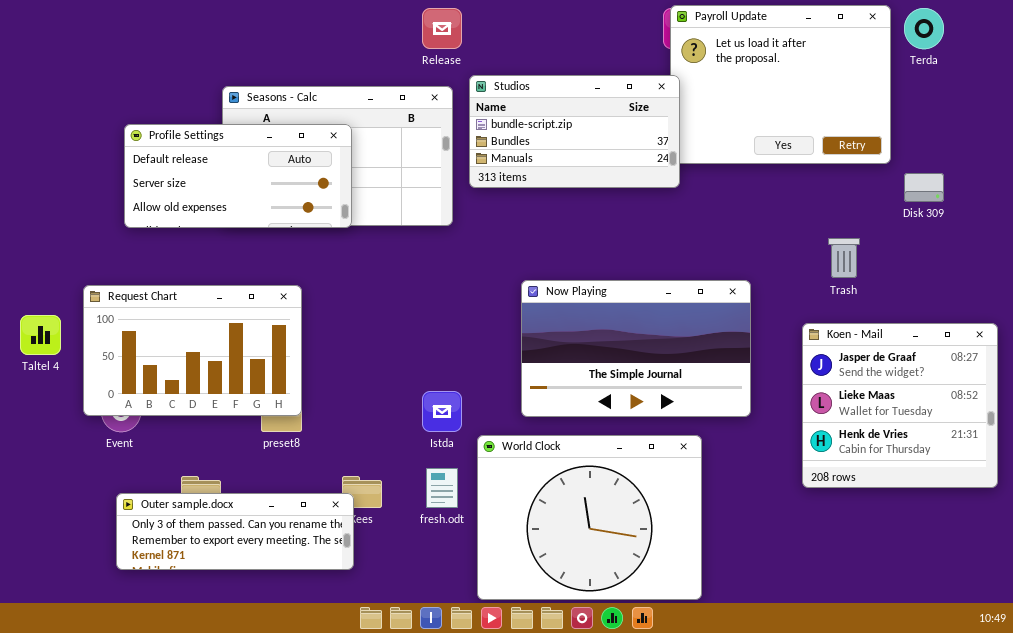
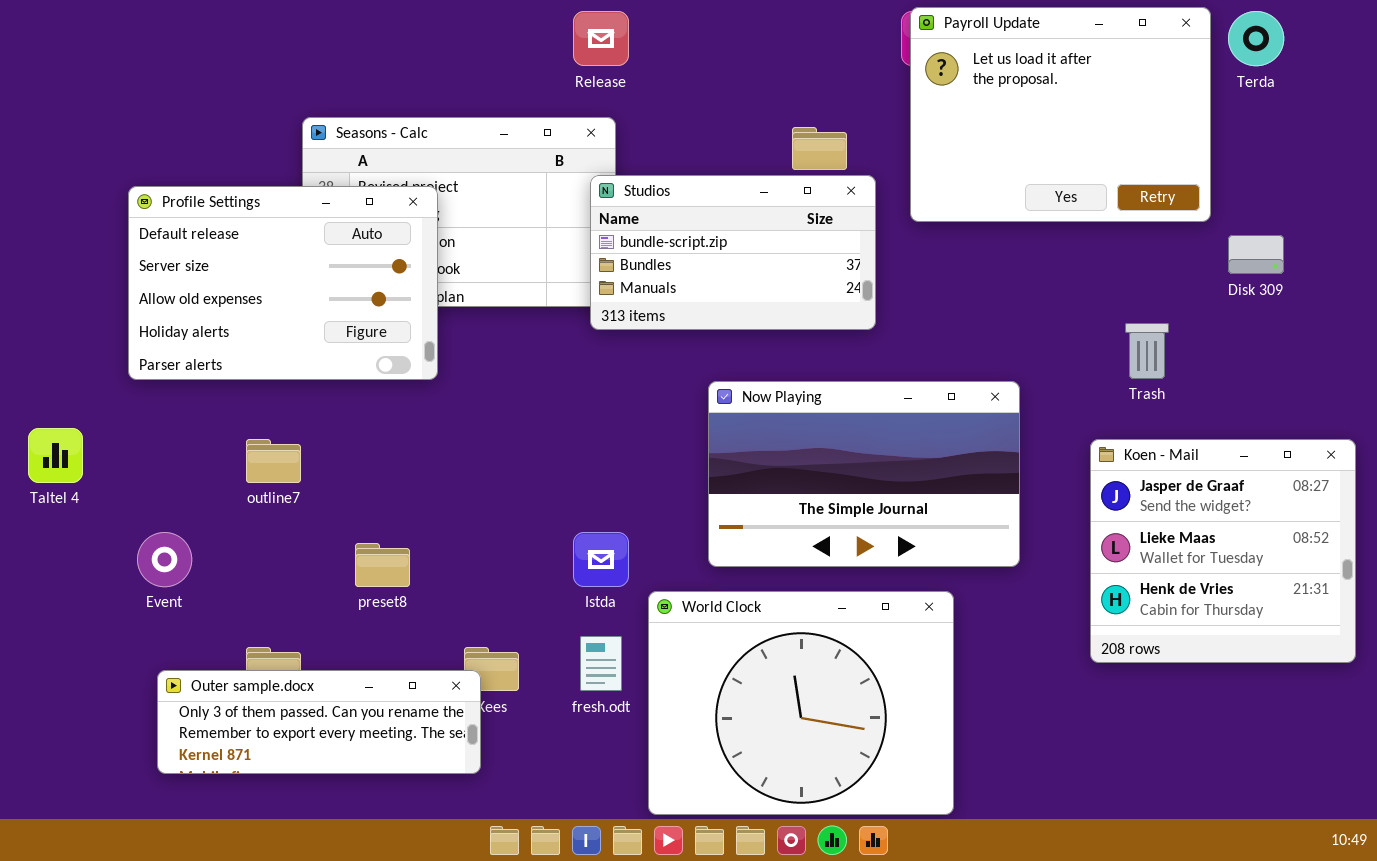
Studios: [469,75,680,188] -> [590,175,876,330], moved
Profile Settings: [124,124,352,228] -> [128,186,438,380], moved, resized
Request Chart: [83,285,302,416] -> none, closed

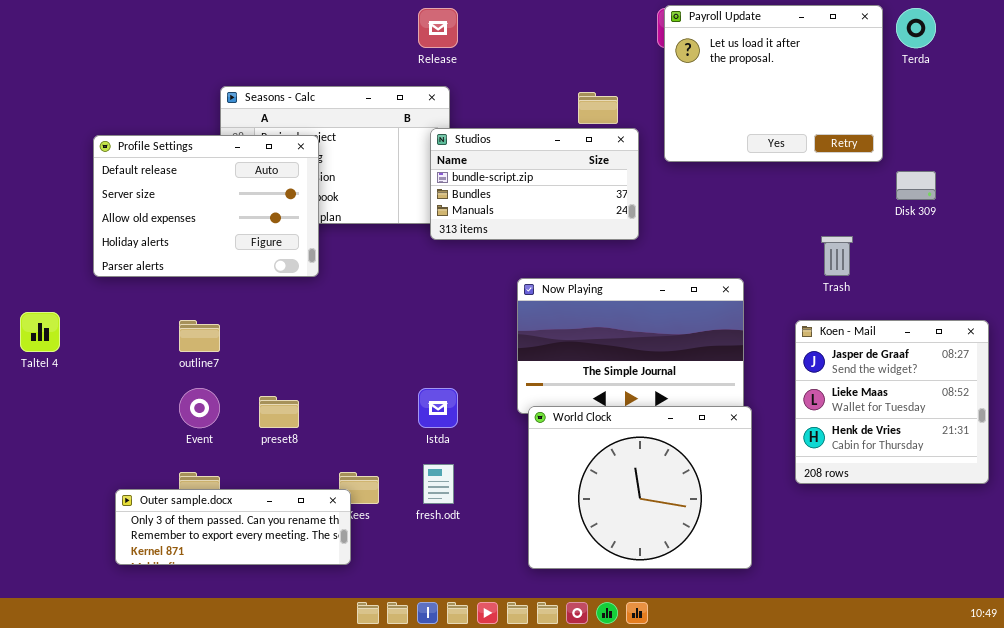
Event: [137,532,192,587] -> [179,388,220,428], moved
World Clock: [648,591,954,815] -> [528,406,752,569], moved

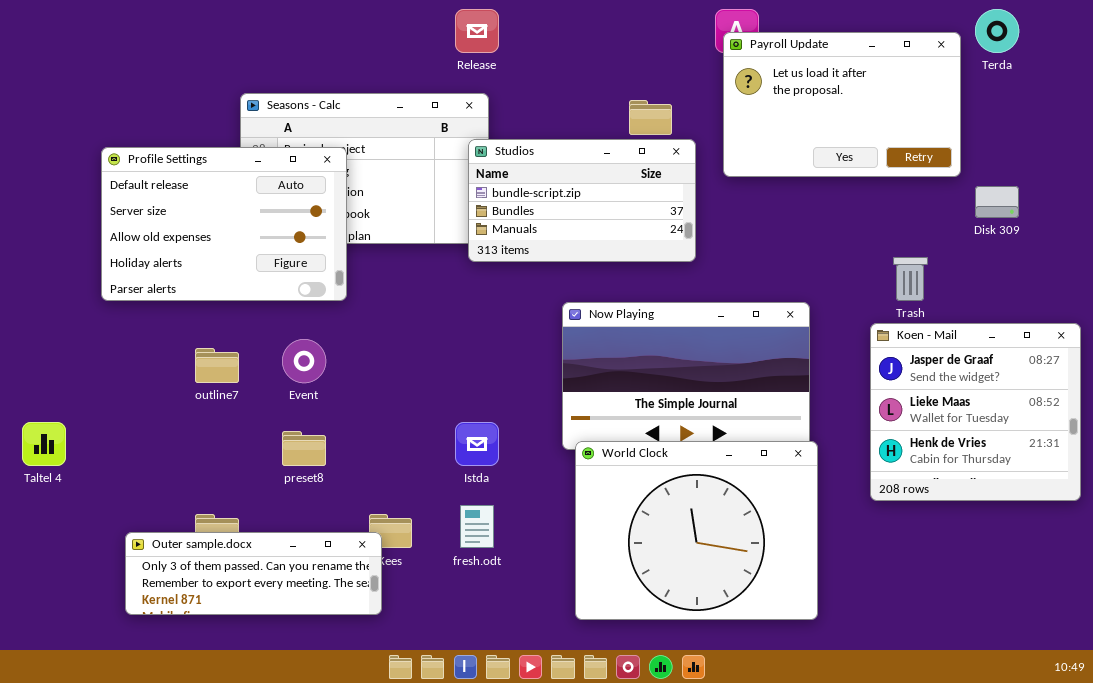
Payroll Update: [664,5,883,162] -> [723,32,961,177], resized
Taltel 4: [20,312,60,352] -> [22,422,66,466], moved
Koen - Mail: [795,320,989,484] -> [870,323,1081,501], moved
Event: [179,388,220,428] -> [282,339,326,383], moved

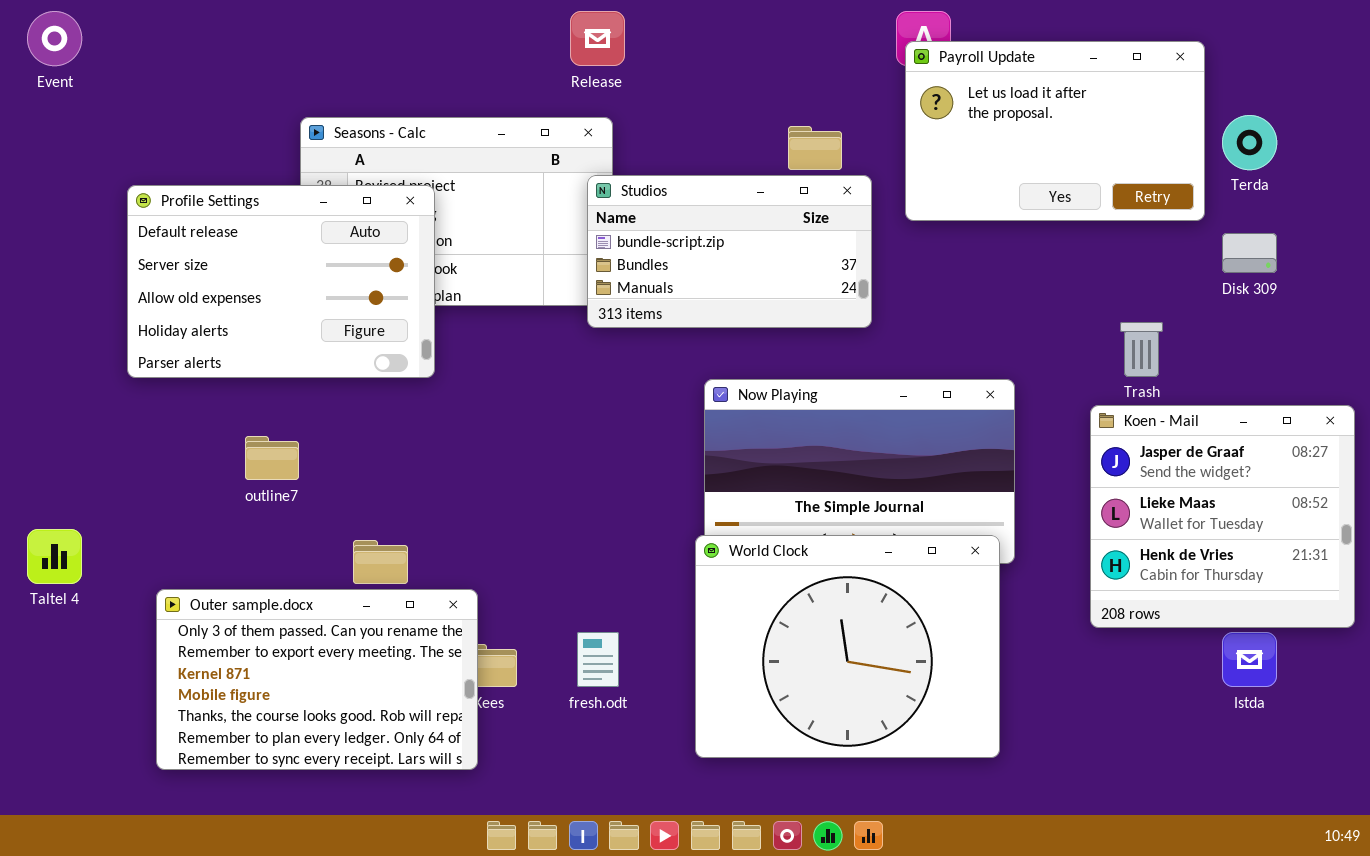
Terda: [975,9,1019,53] -> [1222,115,1277,170], moved
Event: [282,339,326,383] -> [27,11,82,66], moved
Istda: [455,422,499,466] -> [1222,632,1277,687], moved
World Clock: [575,441,818,620] -> [695,535,1000,758], moved
Outer sample.docx: [125,532,382,615] -> [156,589,478,770], resized

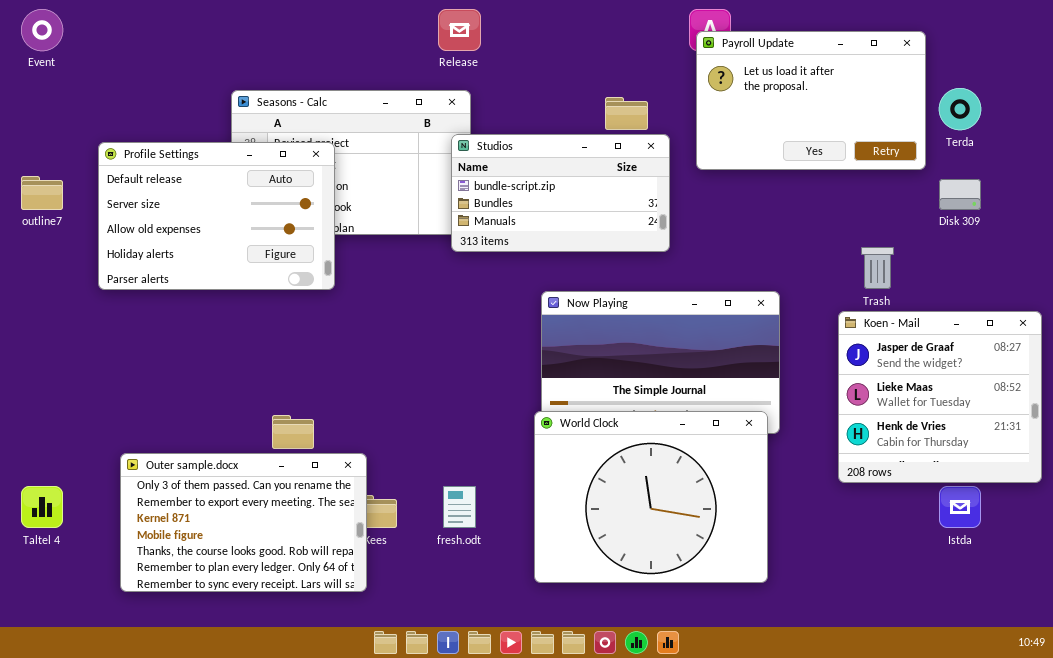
outline7: [245,436,299,480] -> [21,176,63,210], moved
Taltel 4: [27,529,82,584] -> [21,486,63,528], moved

